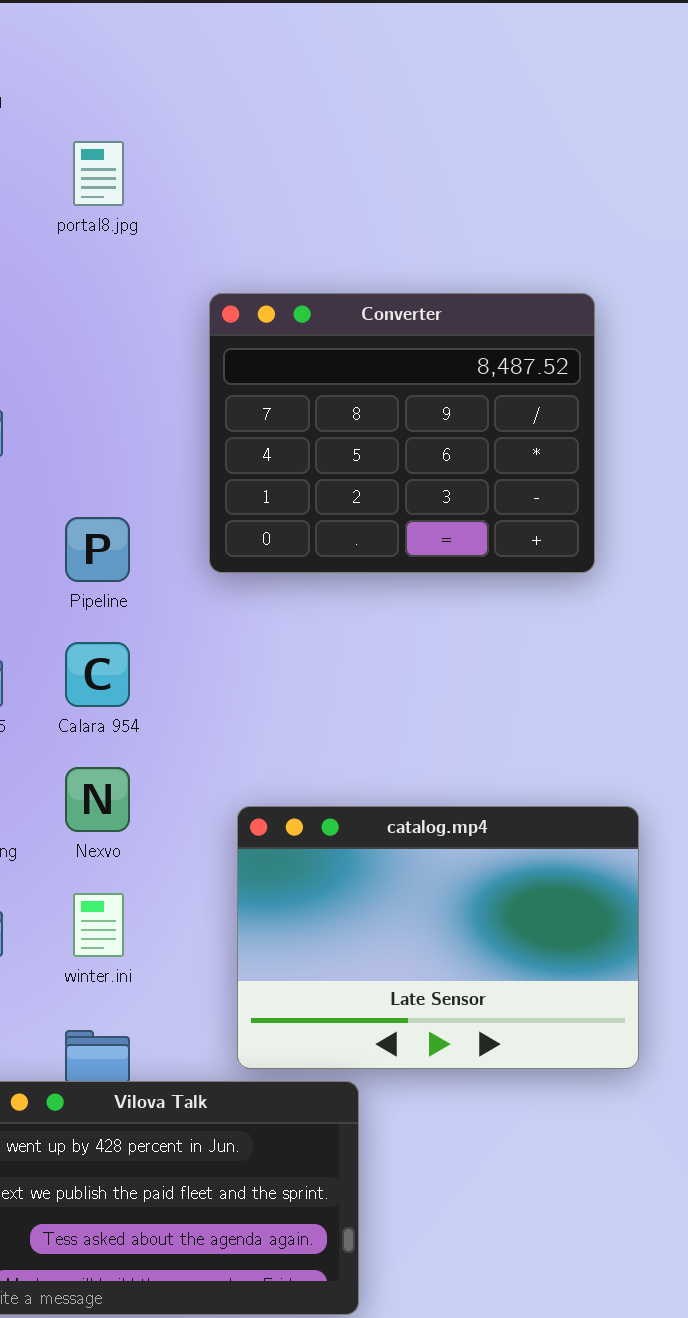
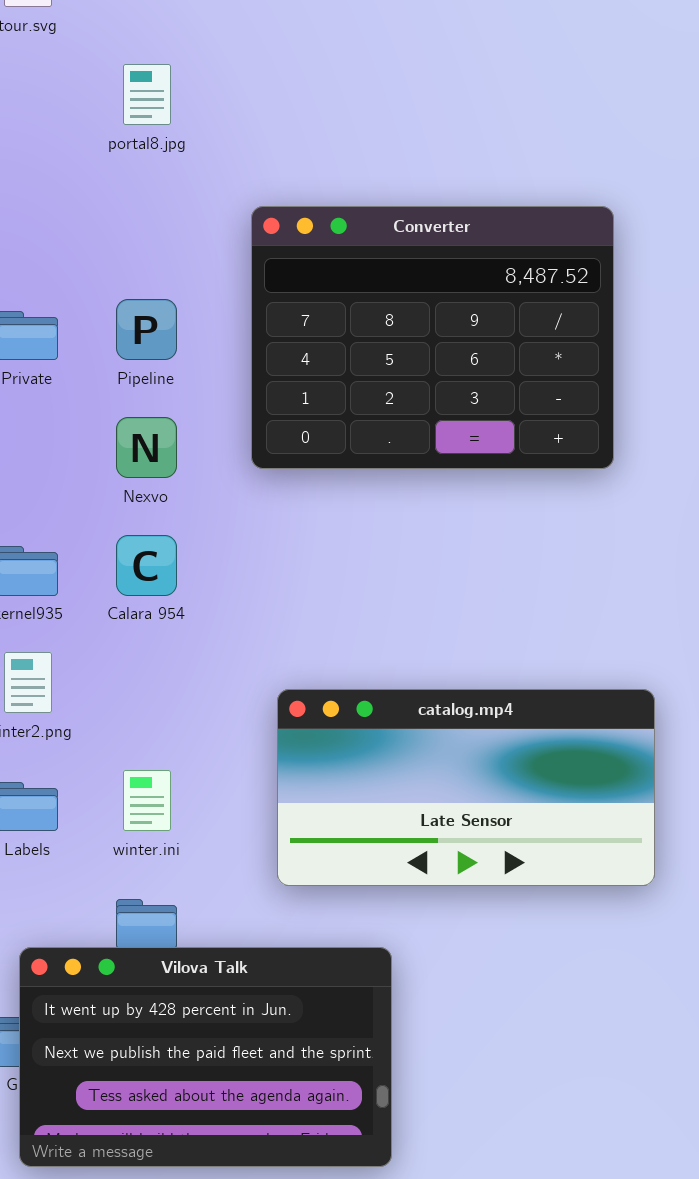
Pipeline: [65,517,130,582] -> [116,299,177,360], moved
Nexvo: [65,767,130,832] -> [116,417,177,478], moved
catalog.mp4: [237,806,639,1069] -> [277,689,655,886], resized

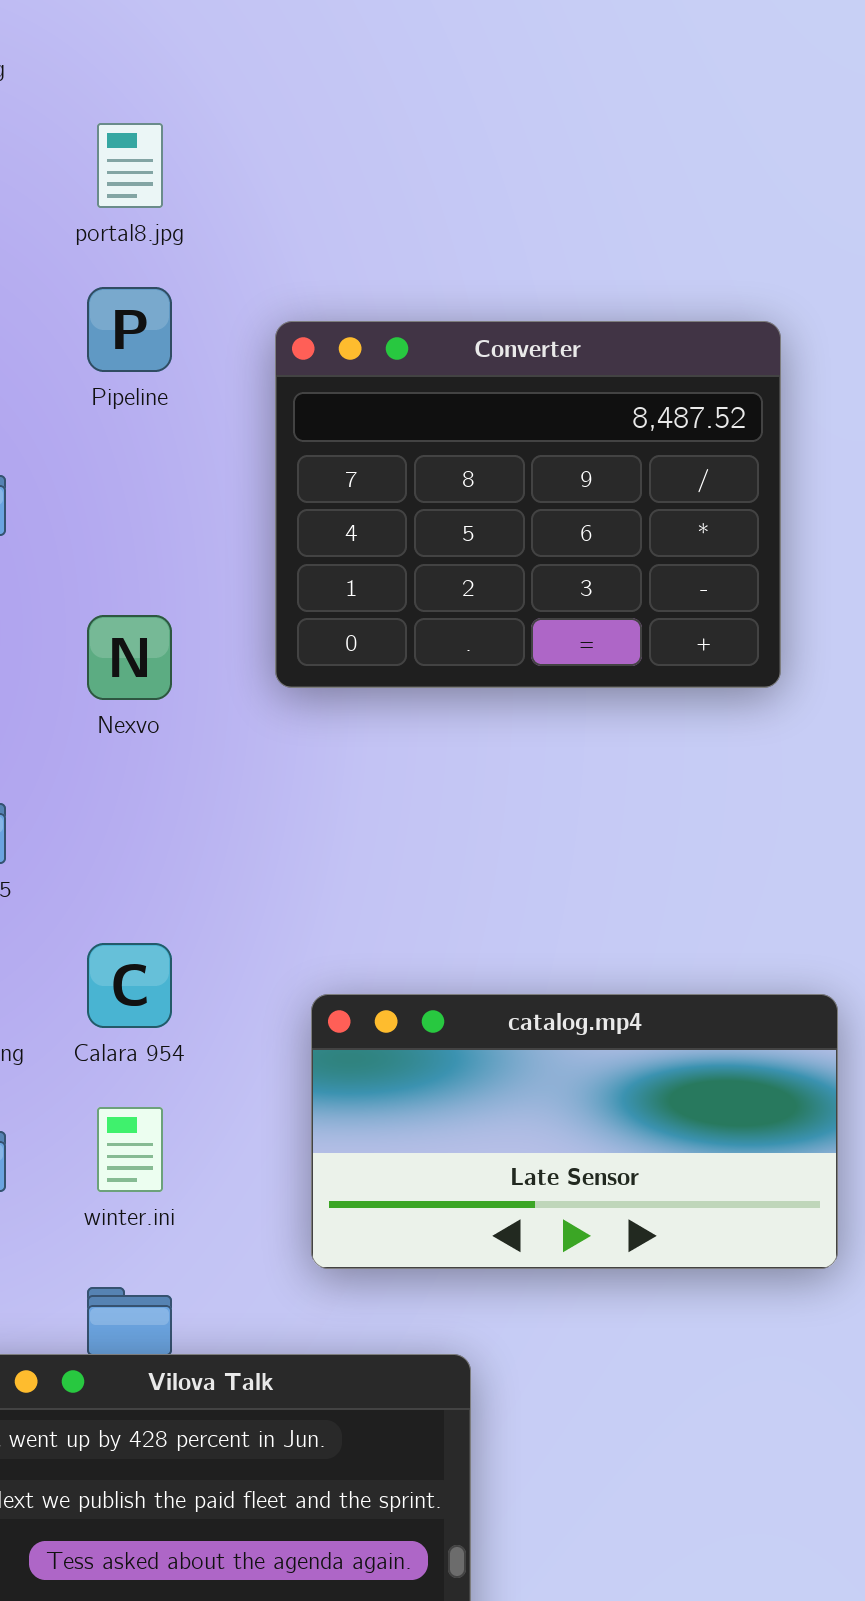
Pipeline: [116,299,177,360] -> [87,287,172,372], moved
Calara 954: [116,535,177,596] -> [87,943,172,1028], moved

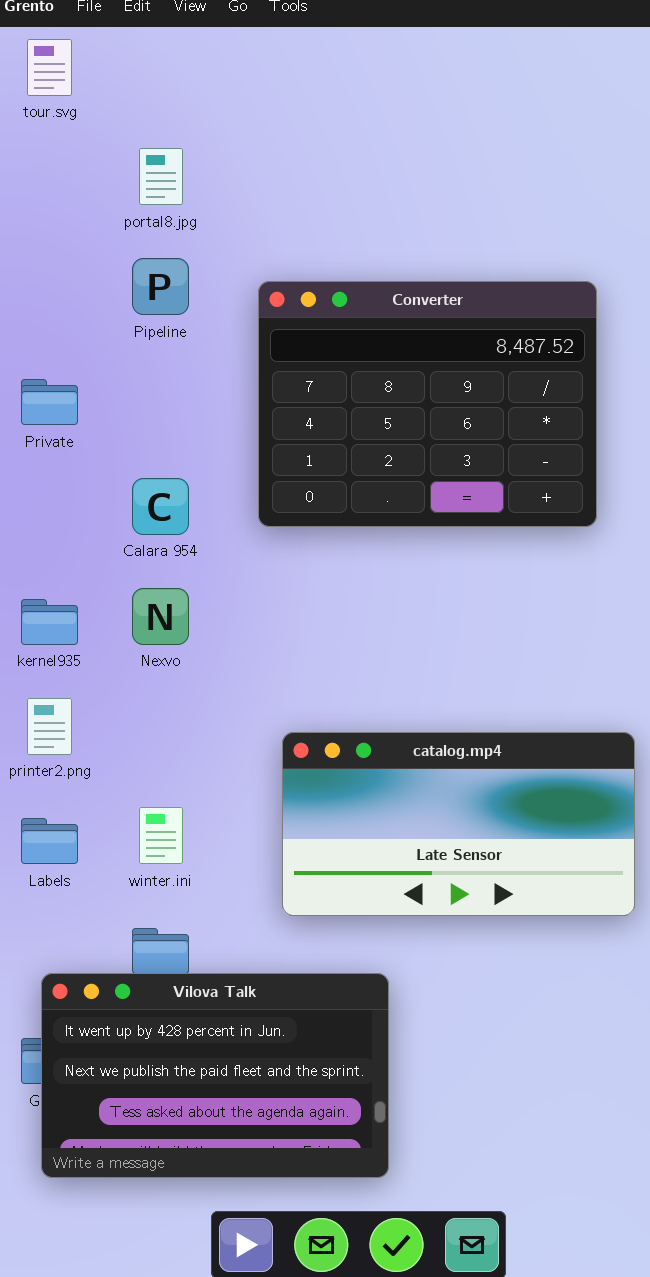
Nexvo: [87,615,172,700] -> [132,588,189,645], moved
Calara 954: [87,943,172,1028] -> [132,478,189,535], moved

